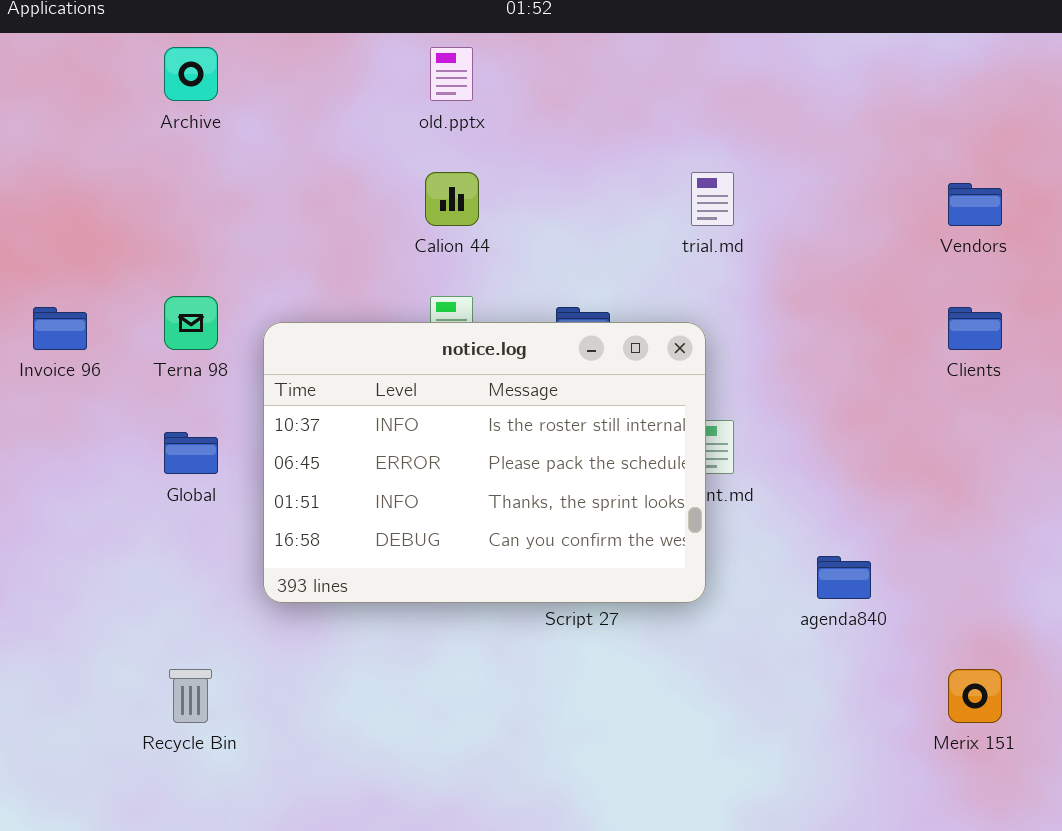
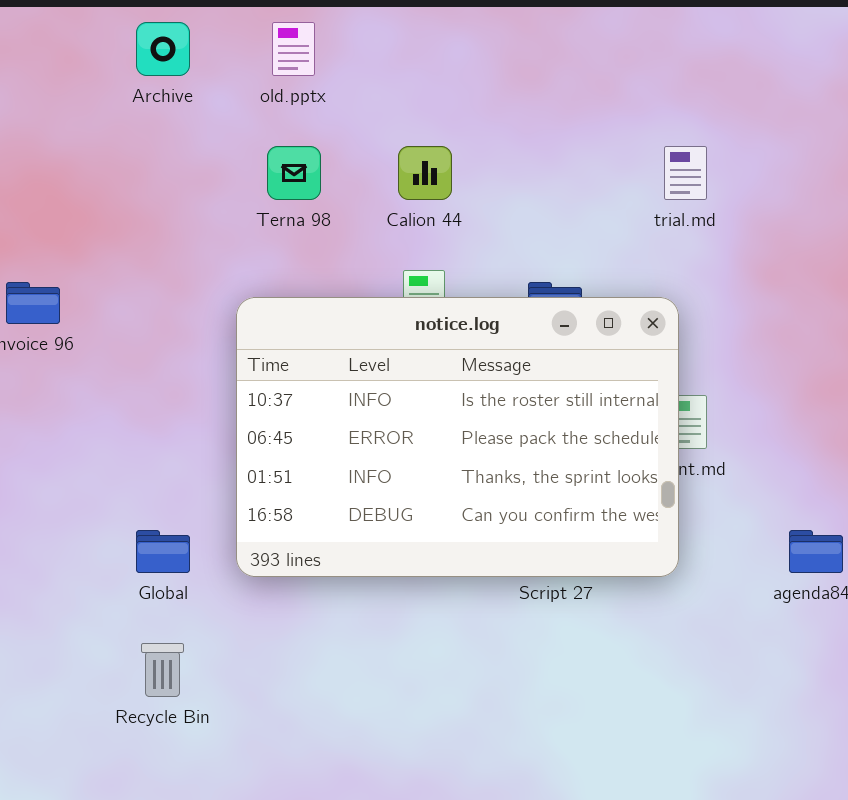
old.pptx: [430,47,473,101] -> [272,22,315,76], moved
Terna 98: [164,296,218,350] -> [267,146,321,200], moved
Global: [164,432,218,474] -> [136,530,190,573], moved

